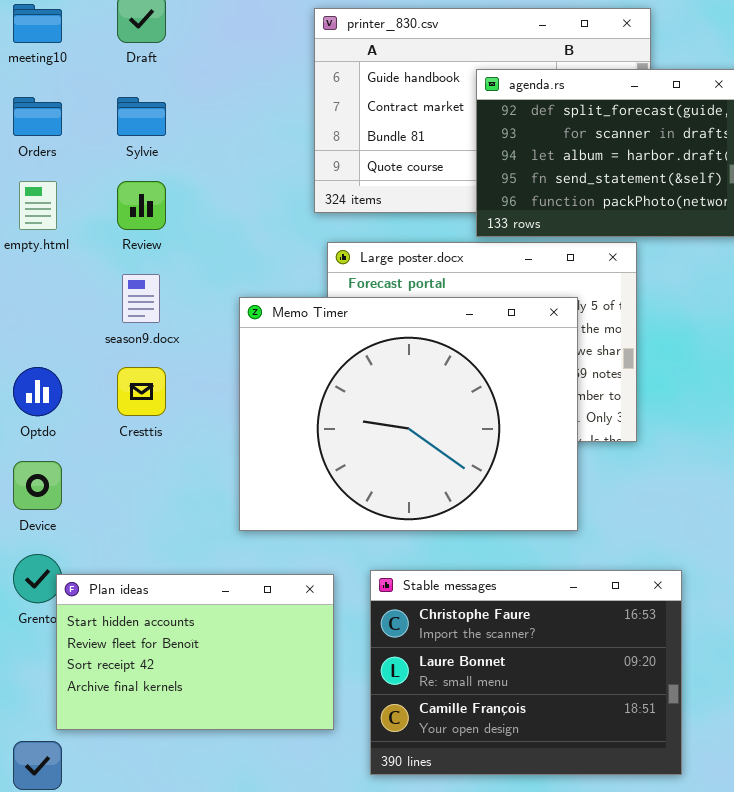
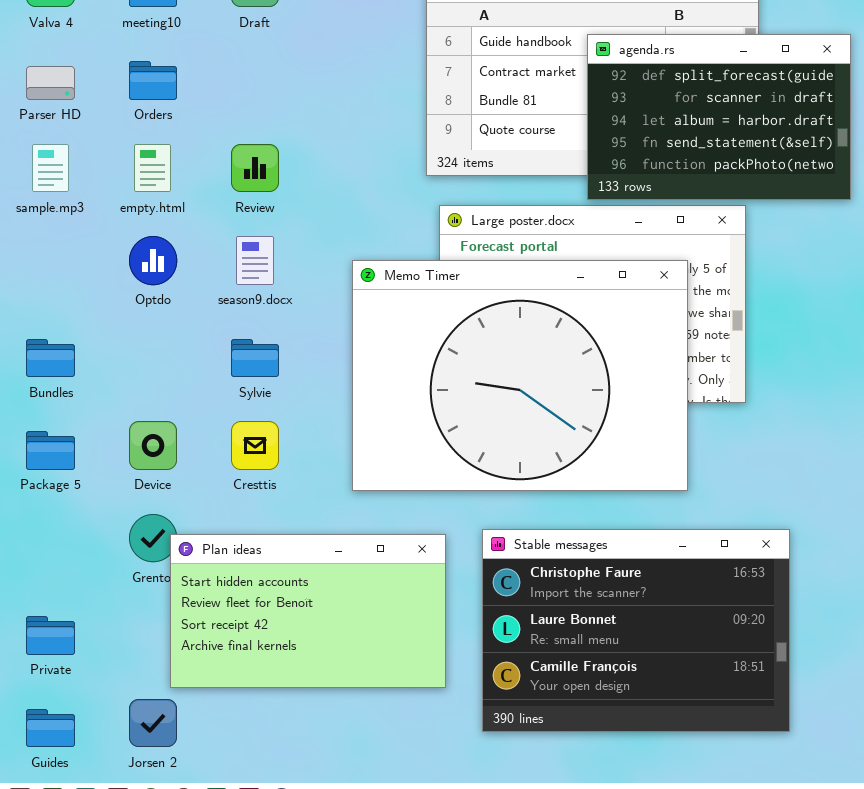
Sylvie: [117,97,166,136] -> [231,339,279,377], moved
Optdo: [13,367,62,416] -> [129,236,177,285], moved
Cresttis: [117,367,166,416] -> [231,421,279,470], moved

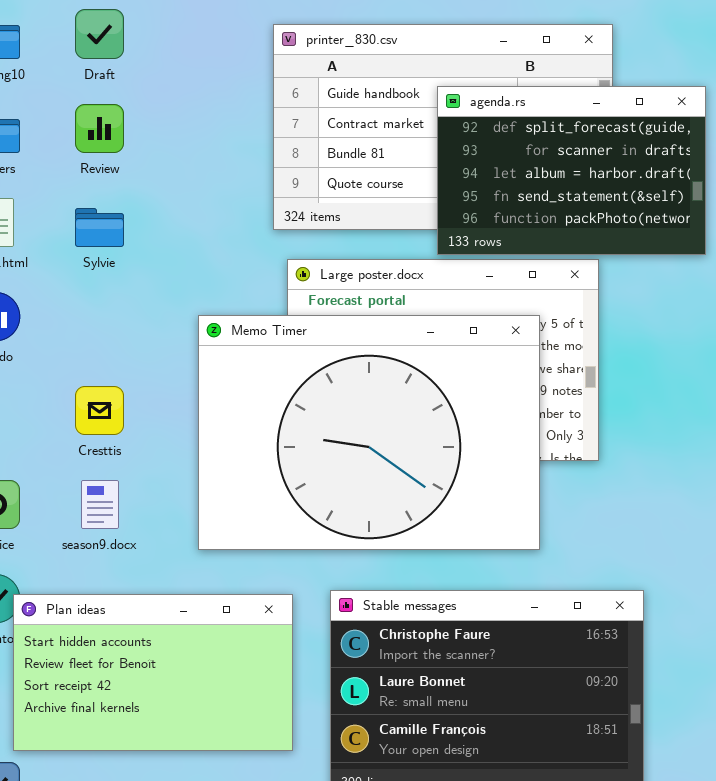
Review: [231,144,279,192] -> [75,104,124,153], moved
season9.docx: [236,236,274,285] -> [81,480,119,529], moved
Sylvie: [231,339,279,377] -> [75,208,124,247], moved
Cresttis: [231,421,279,470] -> [75,386,124,435], moved

